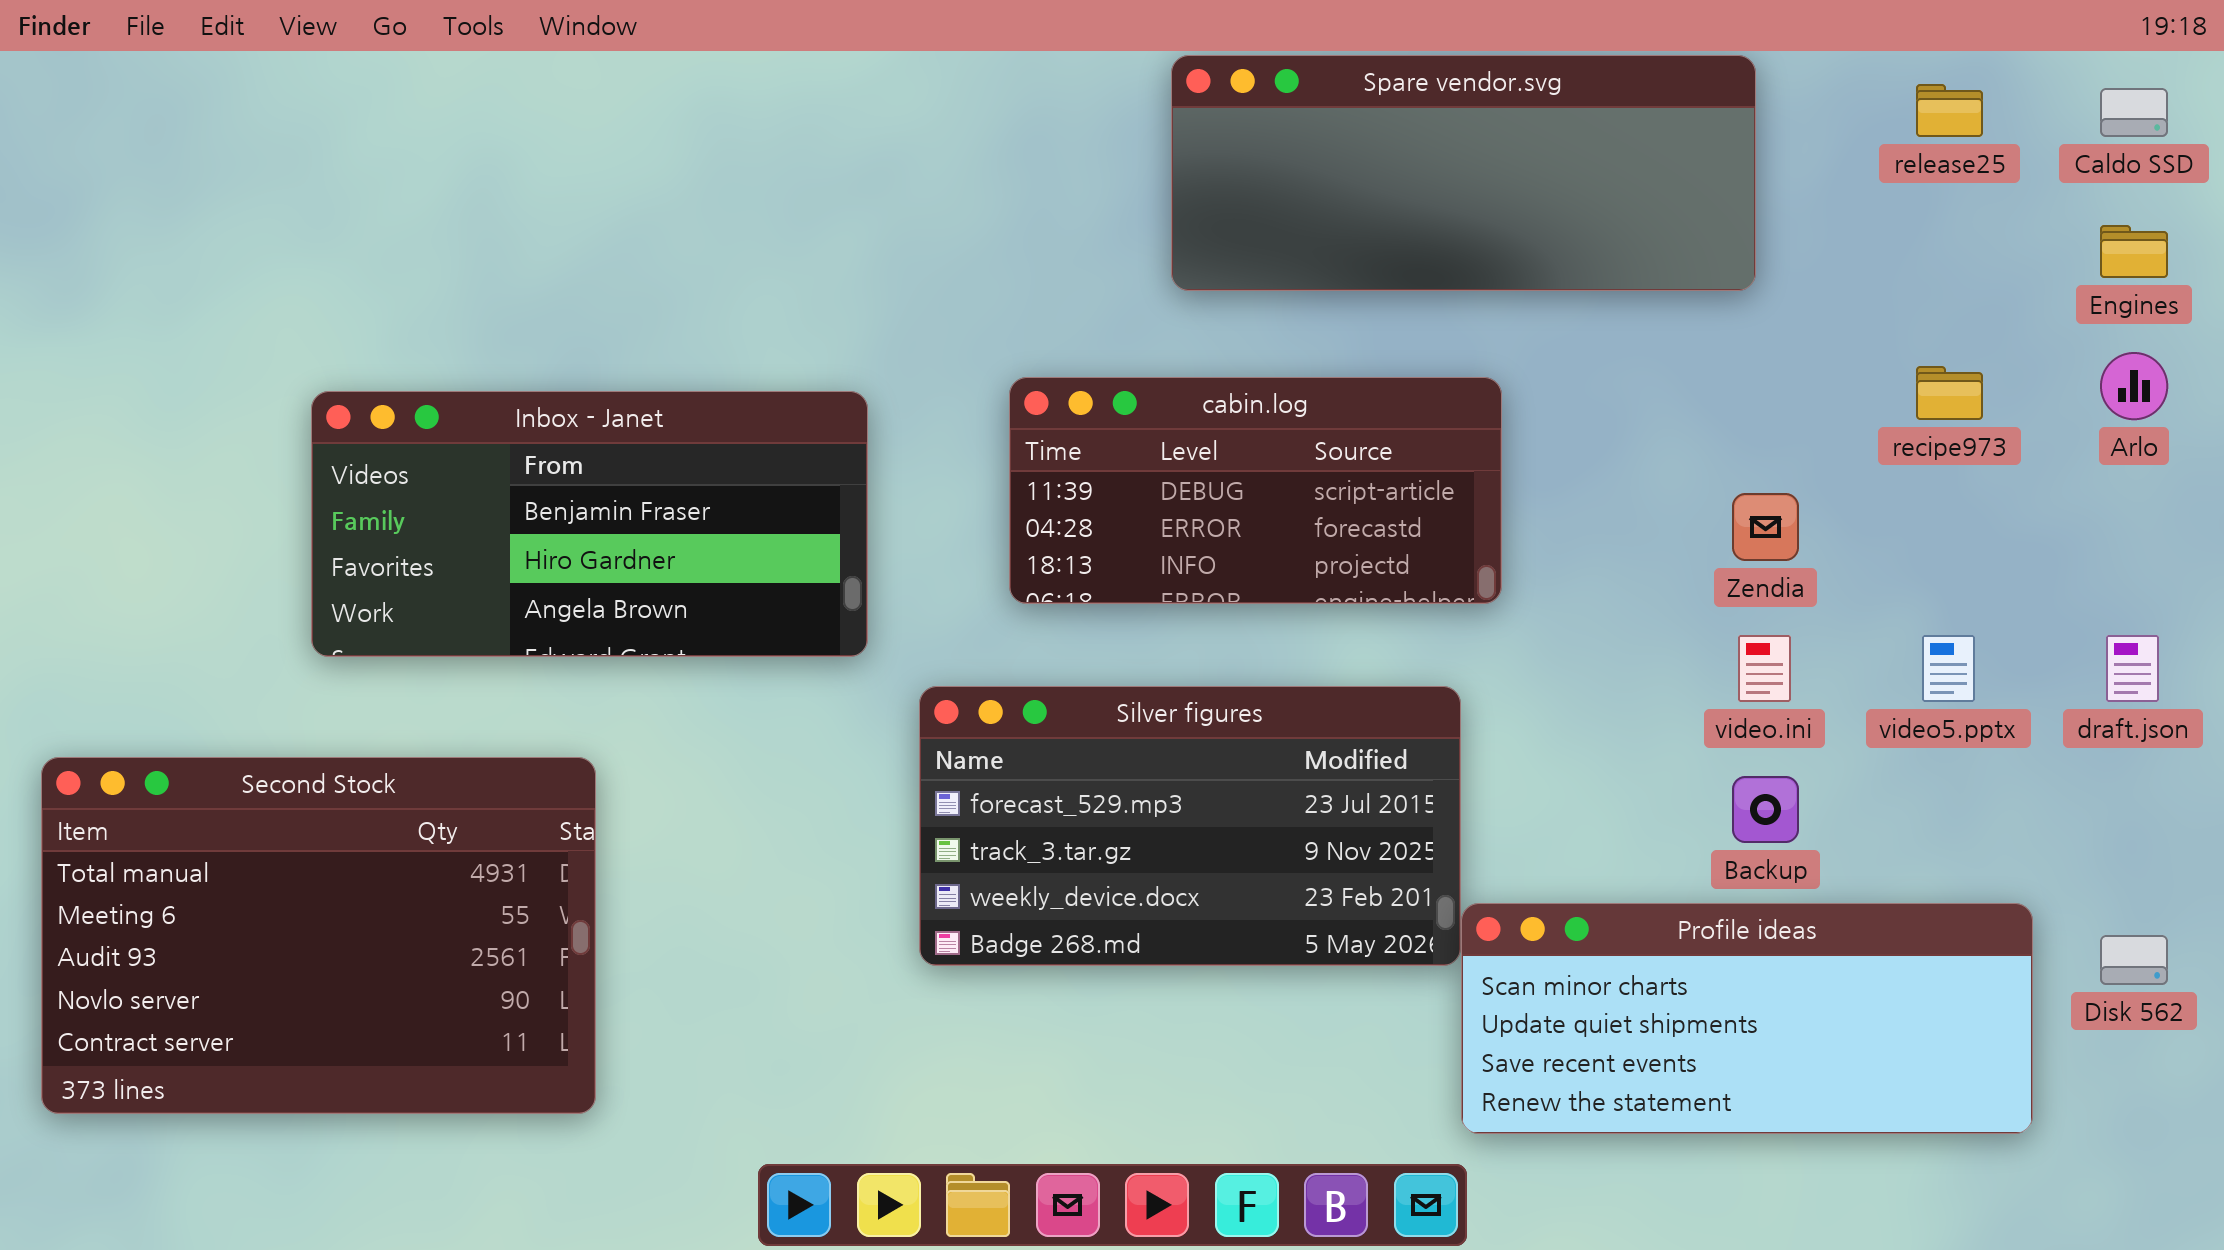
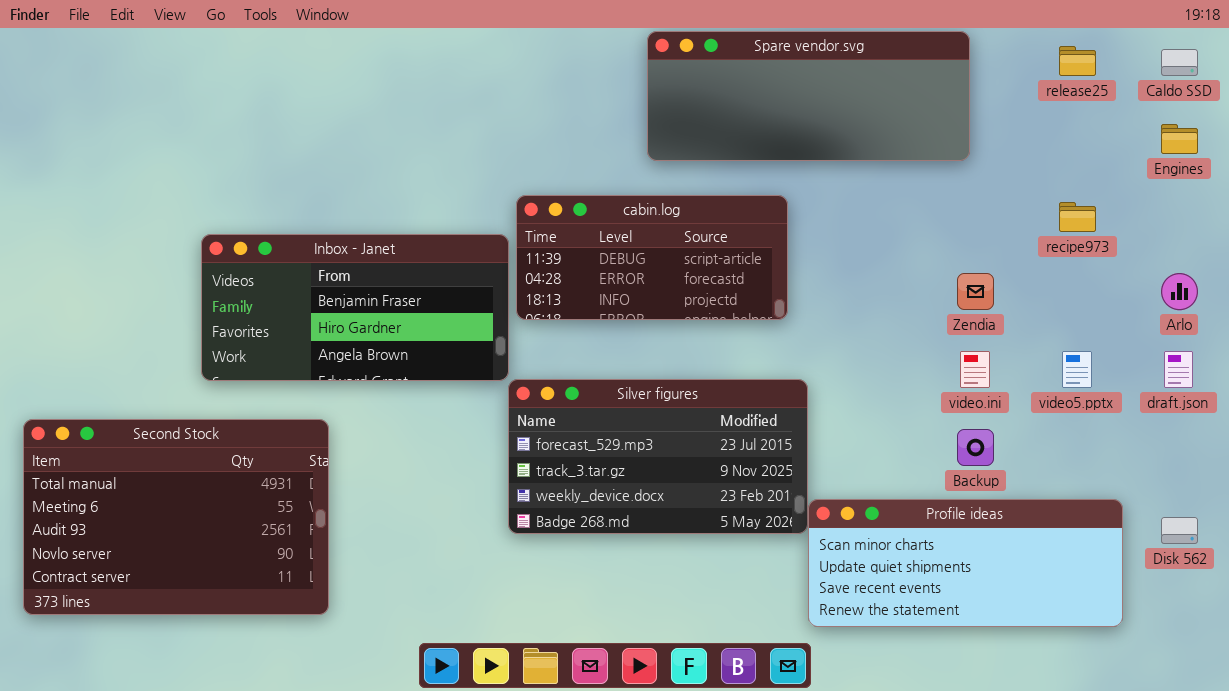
Arlo: [2100,352,2168,420] -> [1161,273,1198,310], moved
cabin.log: [1009,377,1502,604] -> [516,195,788,320], moved
Inbox - Janet: [311,391,868,657] -> [201,234,509,381], moved

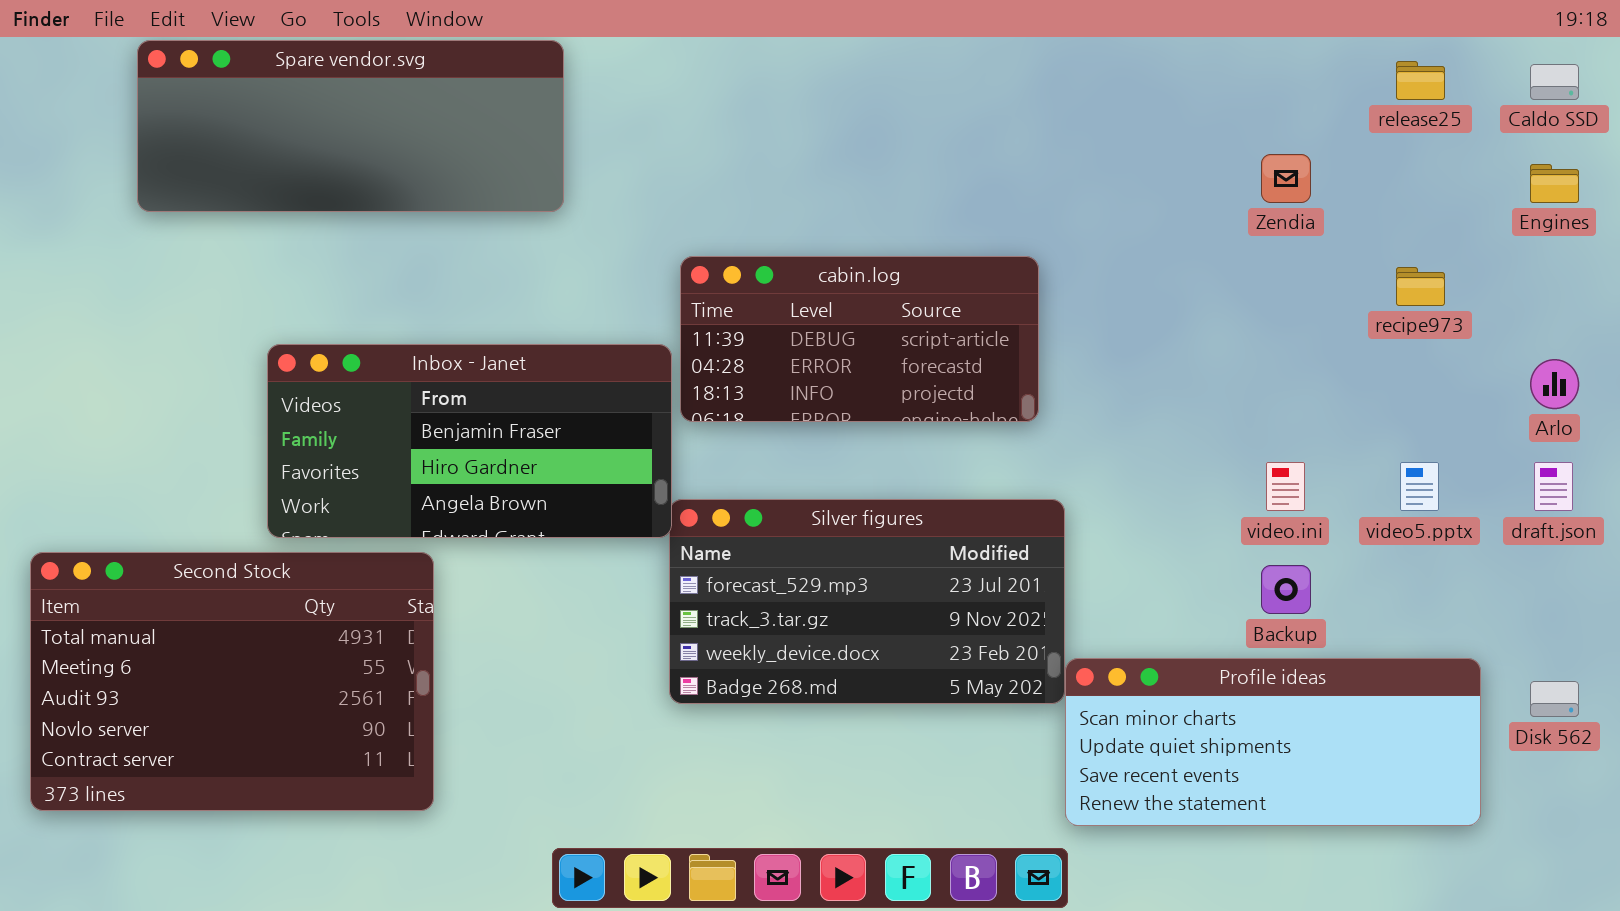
Spare vendor.svg: [647,31,970,161] -> [137,40,564,212], moved
Inbox - Janet: [201,234,509,381] -> [267,344,672,538], moved
Zendia: [957,273,994,310] -> [1261,154,1311,203], moved

